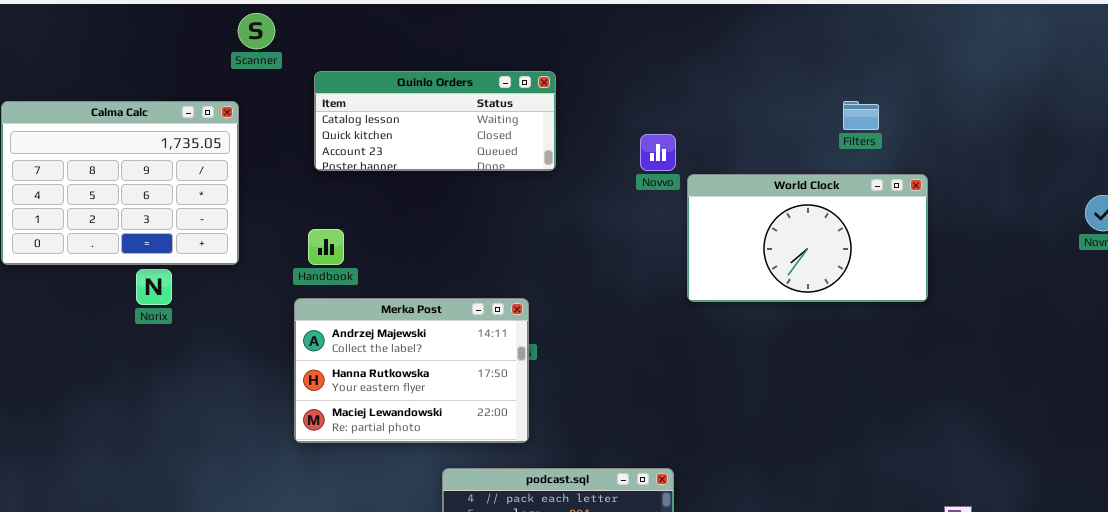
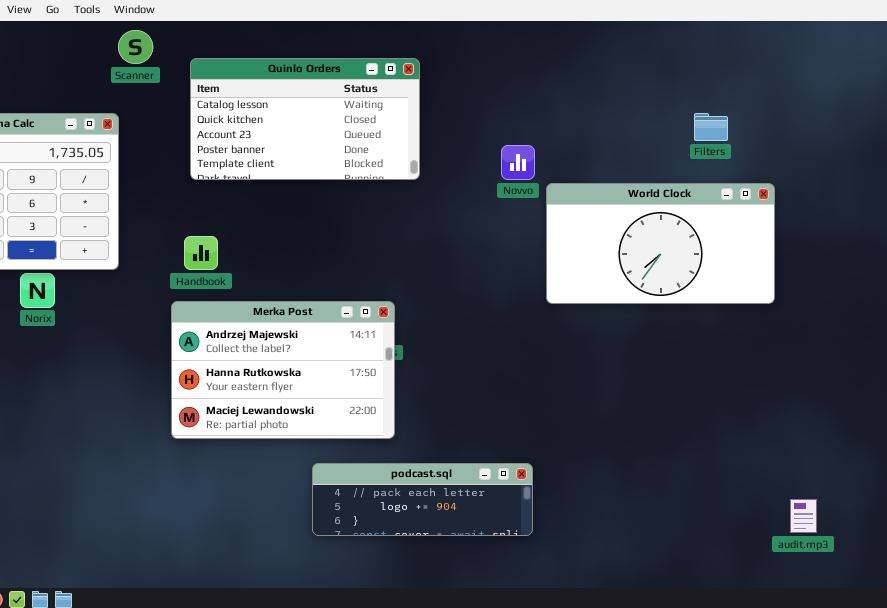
Quinlo Orders: [314,71,556,171] -> [190,58,420,180], resized

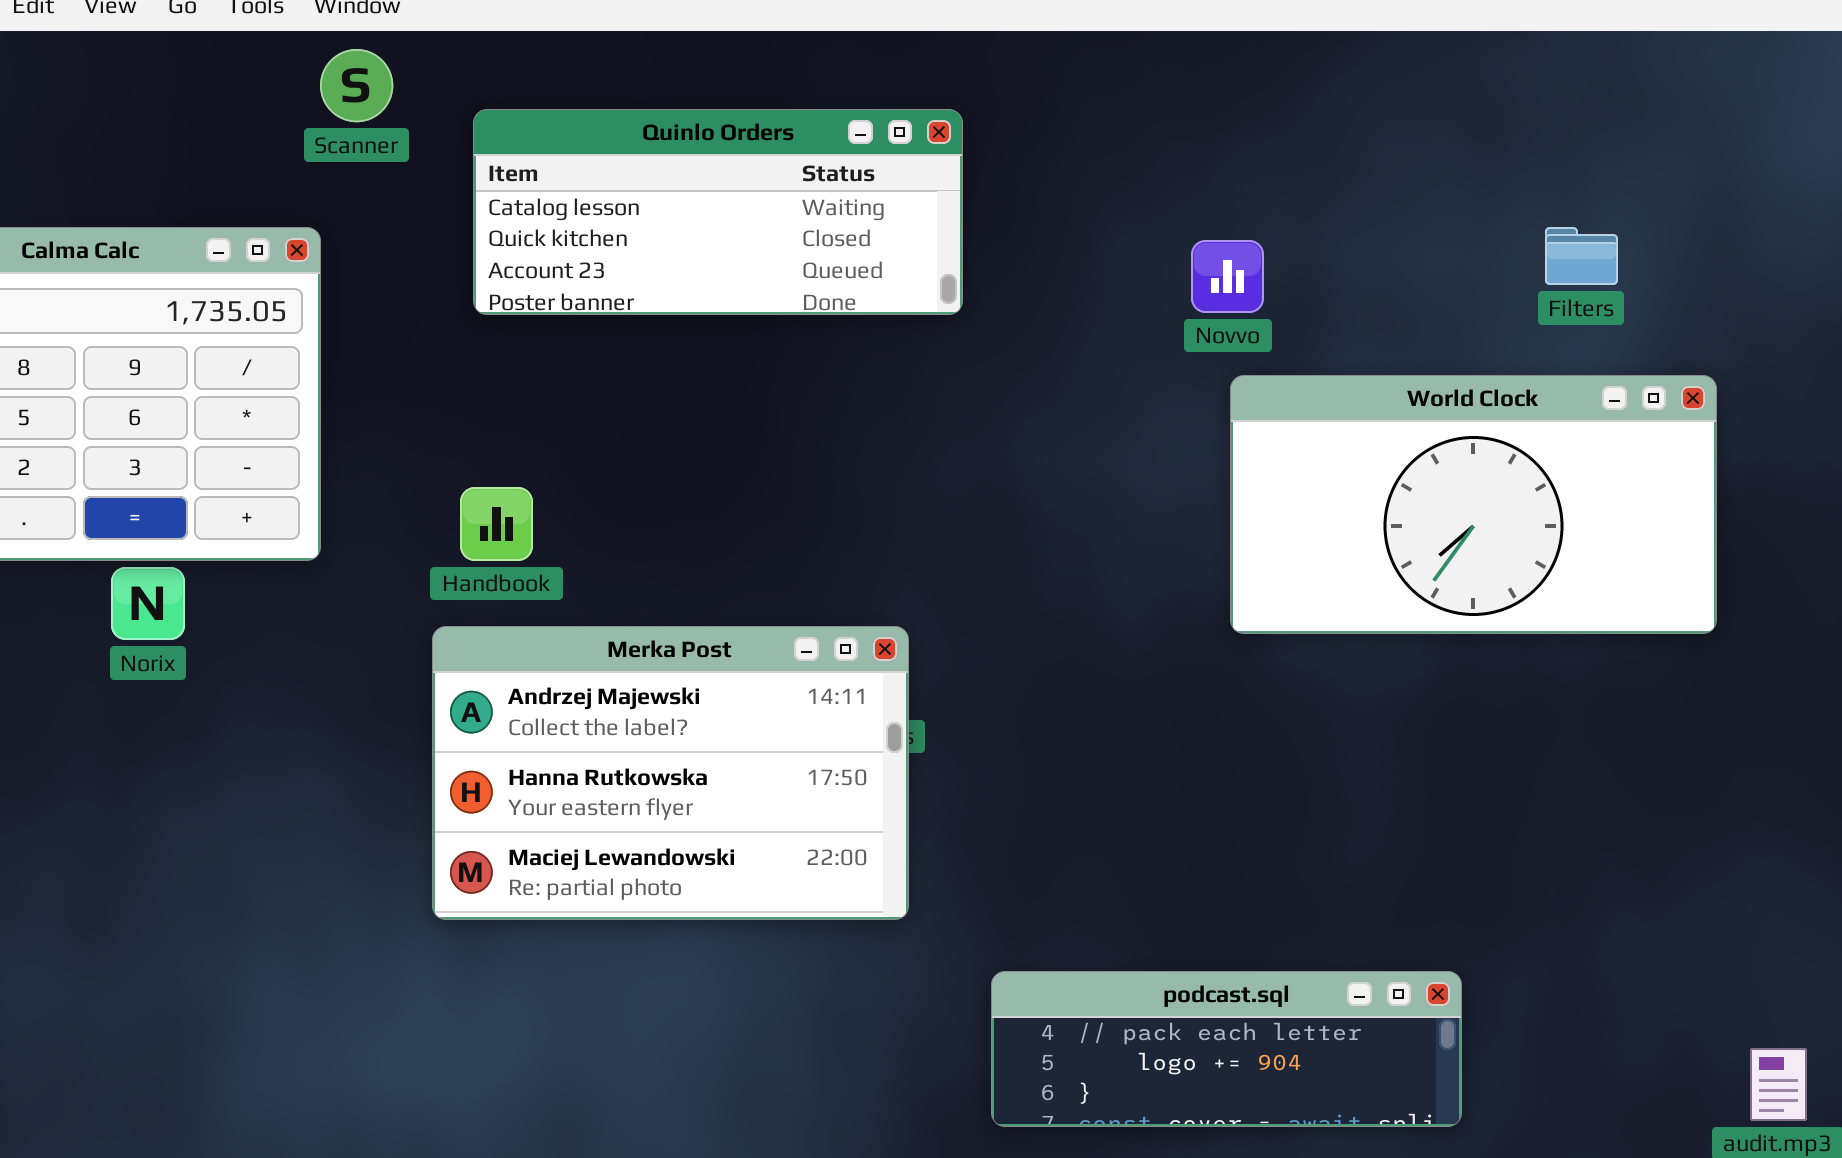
Quinlo Orders: [190,58,420,180] -> [473,109,963,315], resized
Novvo: [501,145,535,180] -> [1191,240,1264,313], moved
podcast.sql: [312,463,533,536] -> [991,971,1462,1127], moved

